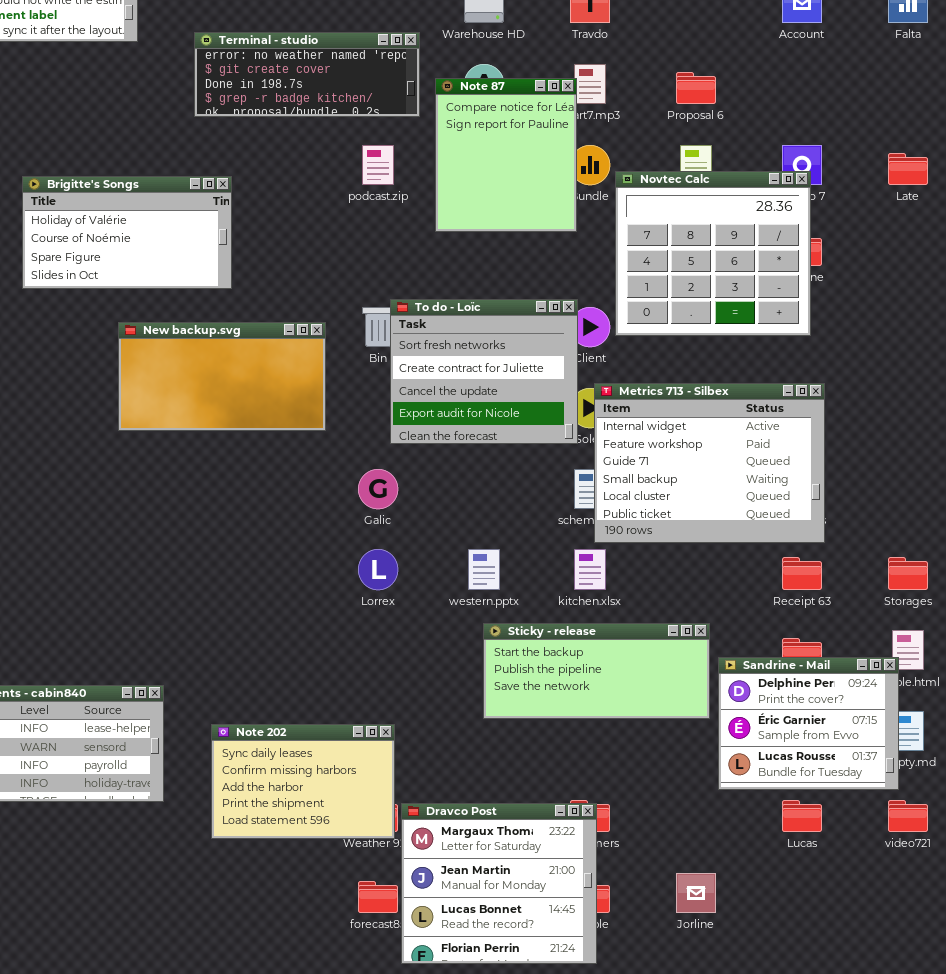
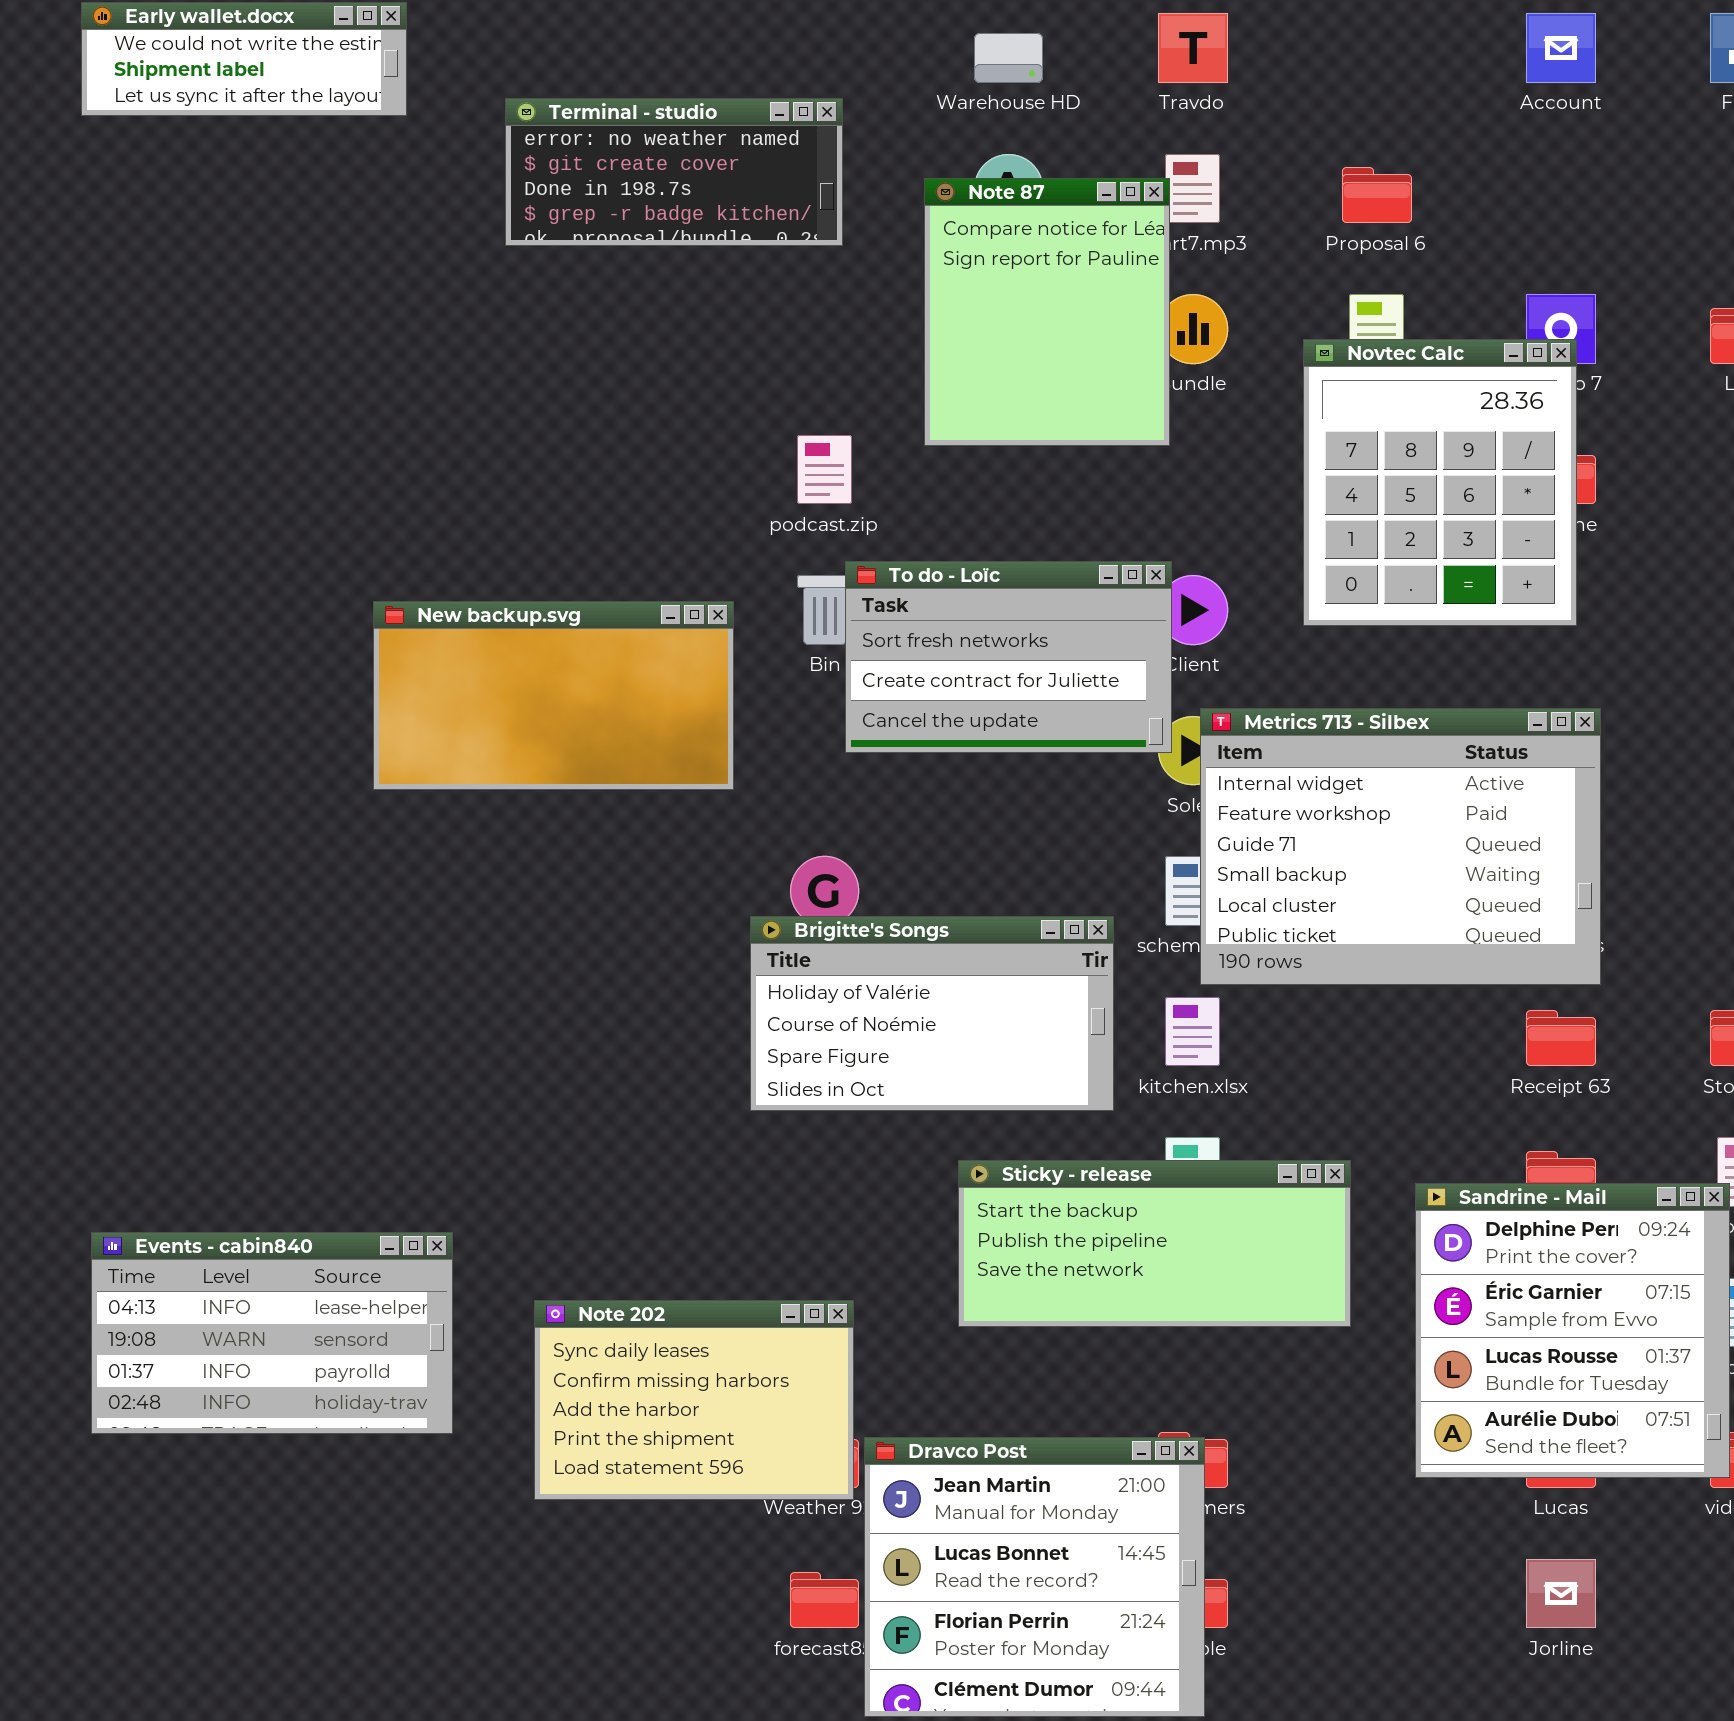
Terminal - studio: [194,32,420,117] -> [505,98,843,246], resized
podcast.zip: [362,145,394,185] -> [797,435,852,504], moved
Novtec Calc: [615,171,811,336] -> [1303,339,1577,626], resized
Brigitte's Songs: [22,176,232,289] -> [750,916,1114,1111], moved
To do - Loïc: [390,299,578,444] -> [845,561,1172,753], resized
Sticky - release: [483,623,710,719] -> [958,1160,1351,1327], moved
Sandrine - Mail: [718,657,899,790] -> [1415,1183,1730,1478], resized
Dravco Post: [401,803,597,964] -> [864,1437,1205,1717], scrolled down 1 row
Jorline: [676,873,716,913] -> [1526,1559,1596,1628], moved

